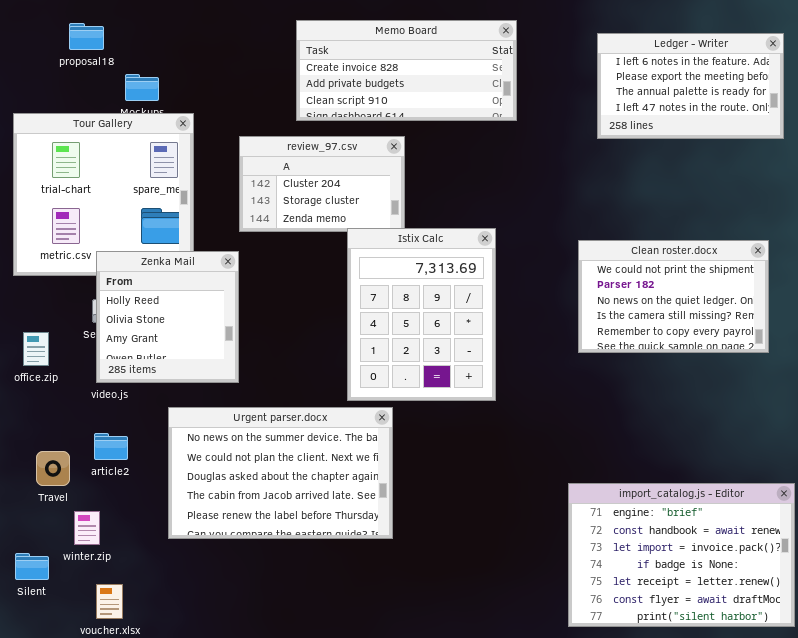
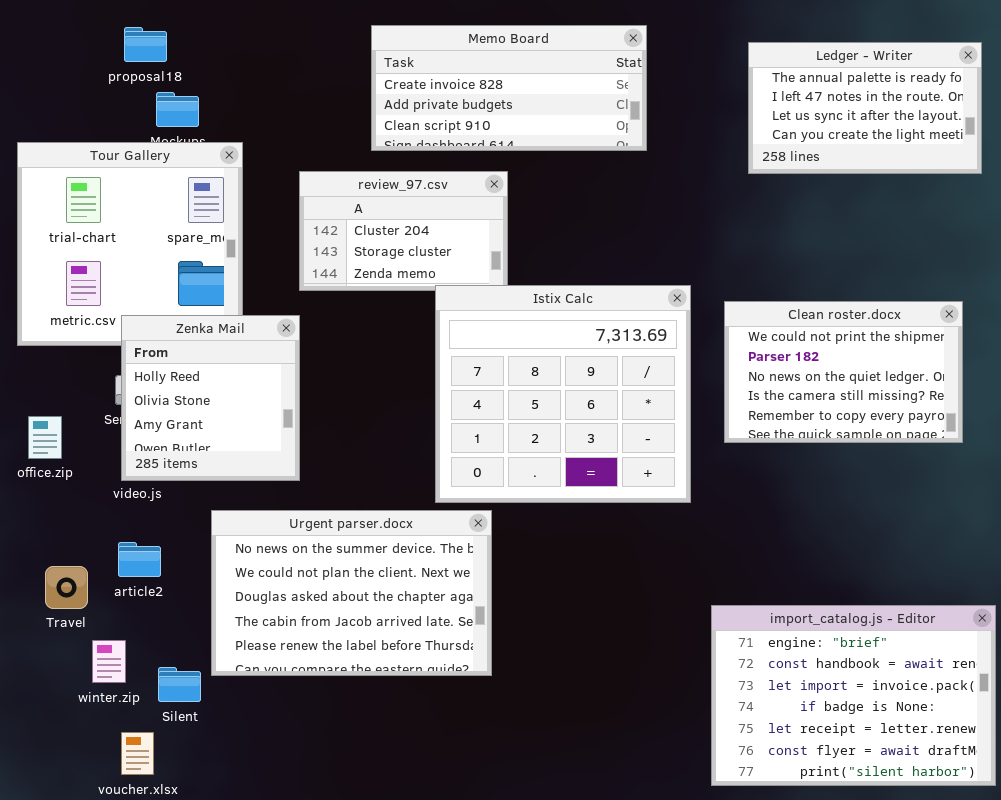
proposal18: [69,23,104,50] -> [124,27,167,62], moved
Ledger - Writer: [597,33,784,139] -> [748,42,982,174], scrolled down 2 rows
Istix Calc: [347,228,496,401] -> [435,285,691,503], resized
Silent: [15,553,49,580] -> [158,667,201,702], moved

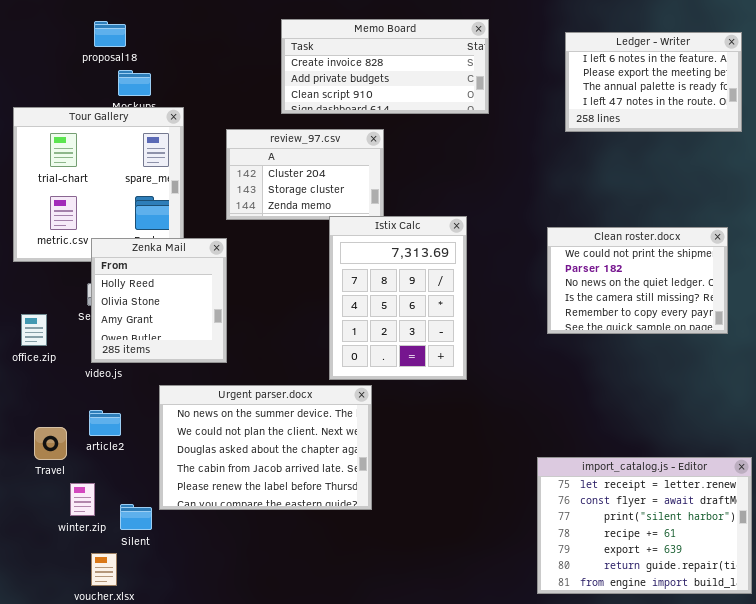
Ledger - Writer: [748,42,982,174] -> [565,32,742,132], scrolled up 2 rows
Istix Calc: [435,285,691,503] -> [329,216,467,380], resized
import_catalog.js - Editor: [711,605,996,786] -> [537,457,752,594], scrolled down 4 rows

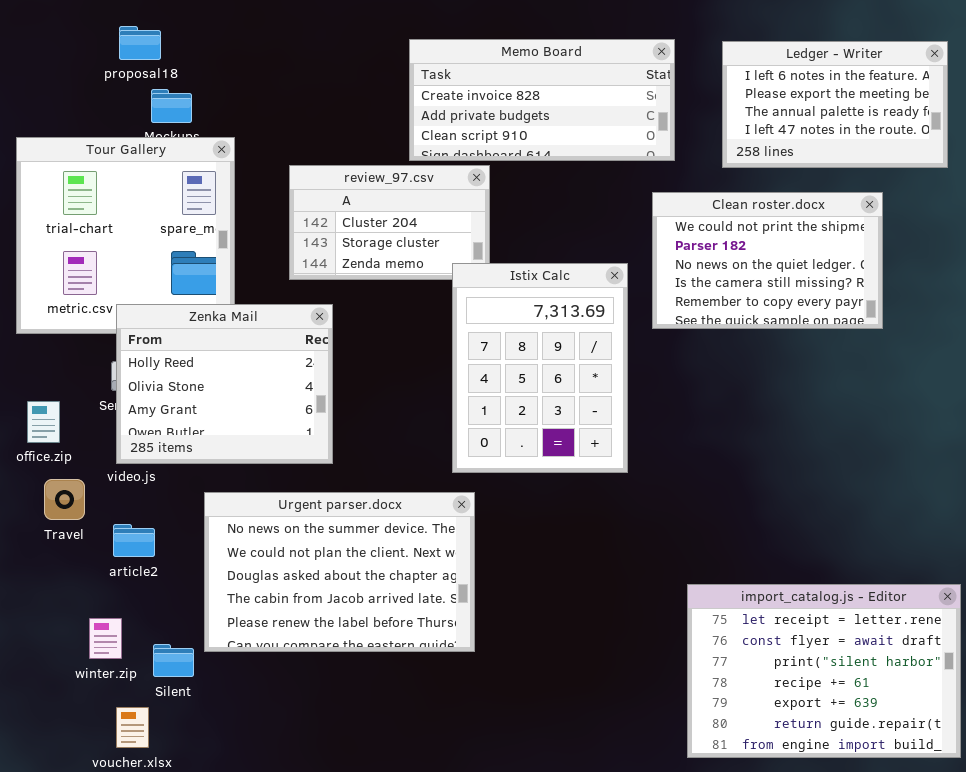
Memo Board: [281,19,489,114] -> [409,39,675,161], moved
Istix Calc: [329,216,467,380] -> [452,263,628,473], moved
Clean roster.docx: [547,227,728,334] -> [652,192,883,329], moved
Zenka Mail: [91,238,227,363] -> [116,304,333,464], resized
Travel: [34,427,67,460] -> [44,479,85,520], moved

